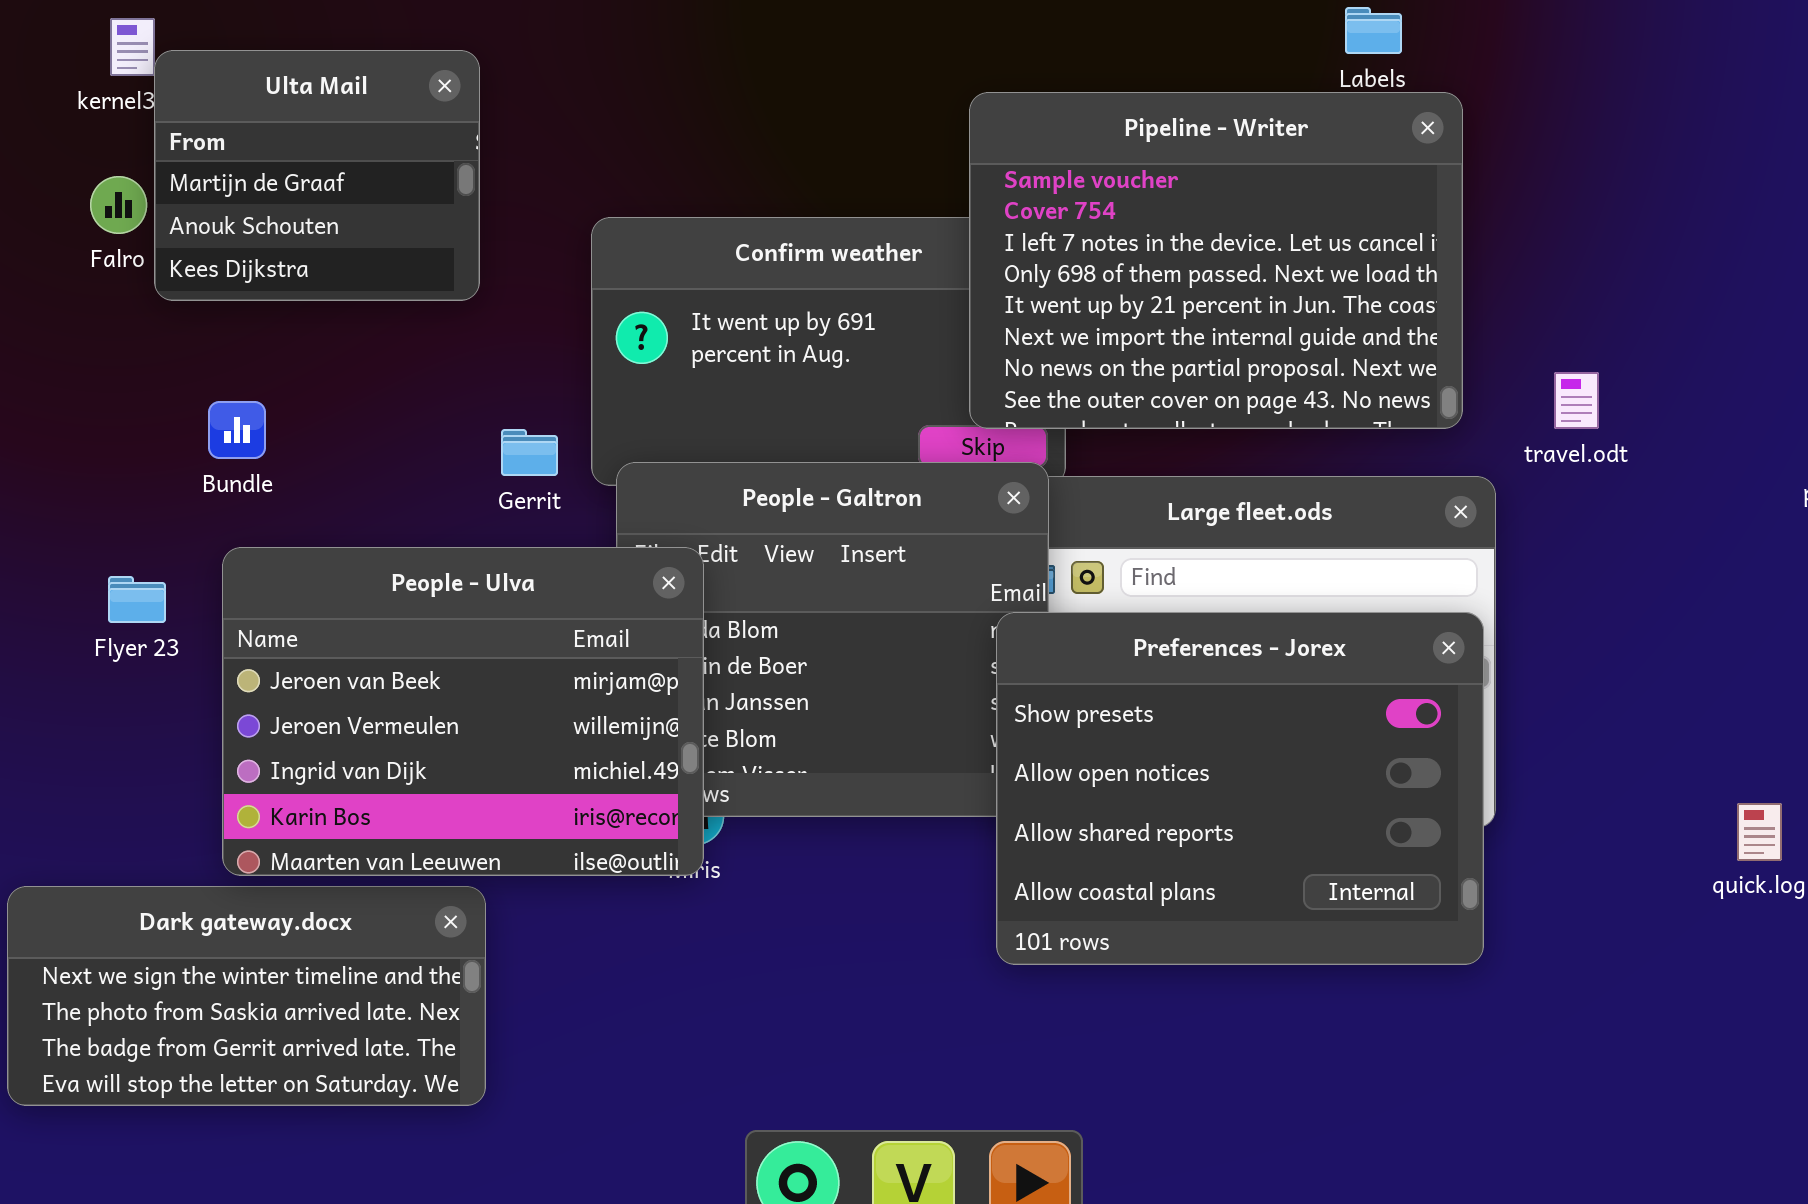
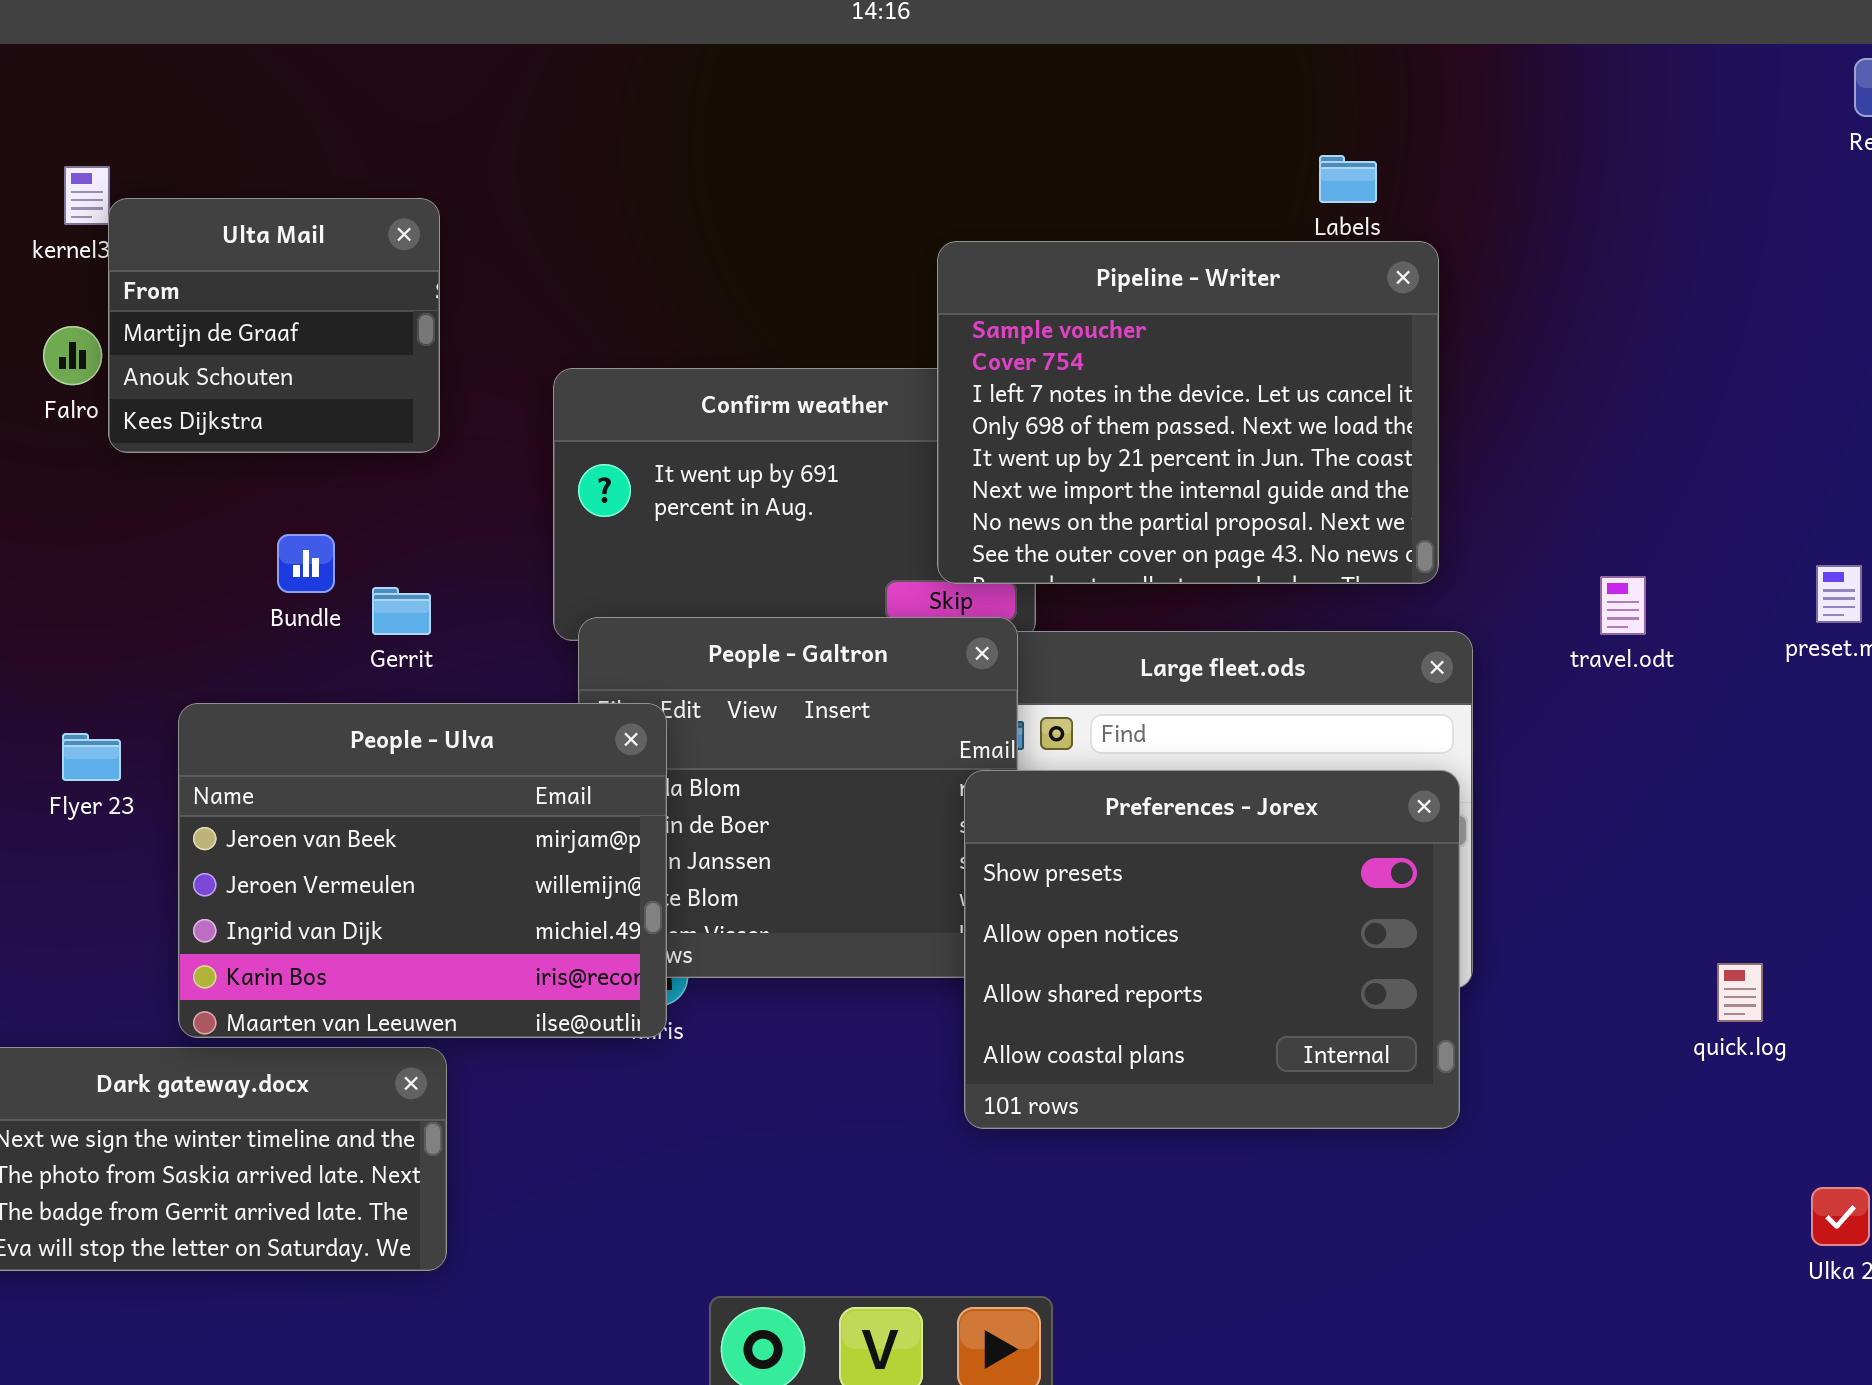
travel.odt: [1554,372,1599,429] -> [1600,576,1646,635], moved
Bundle: [208,401,266,459] -> [277,534,335,593], moved
Gerrit: [501,429,558,476] -> [372,587,431,635], moved

